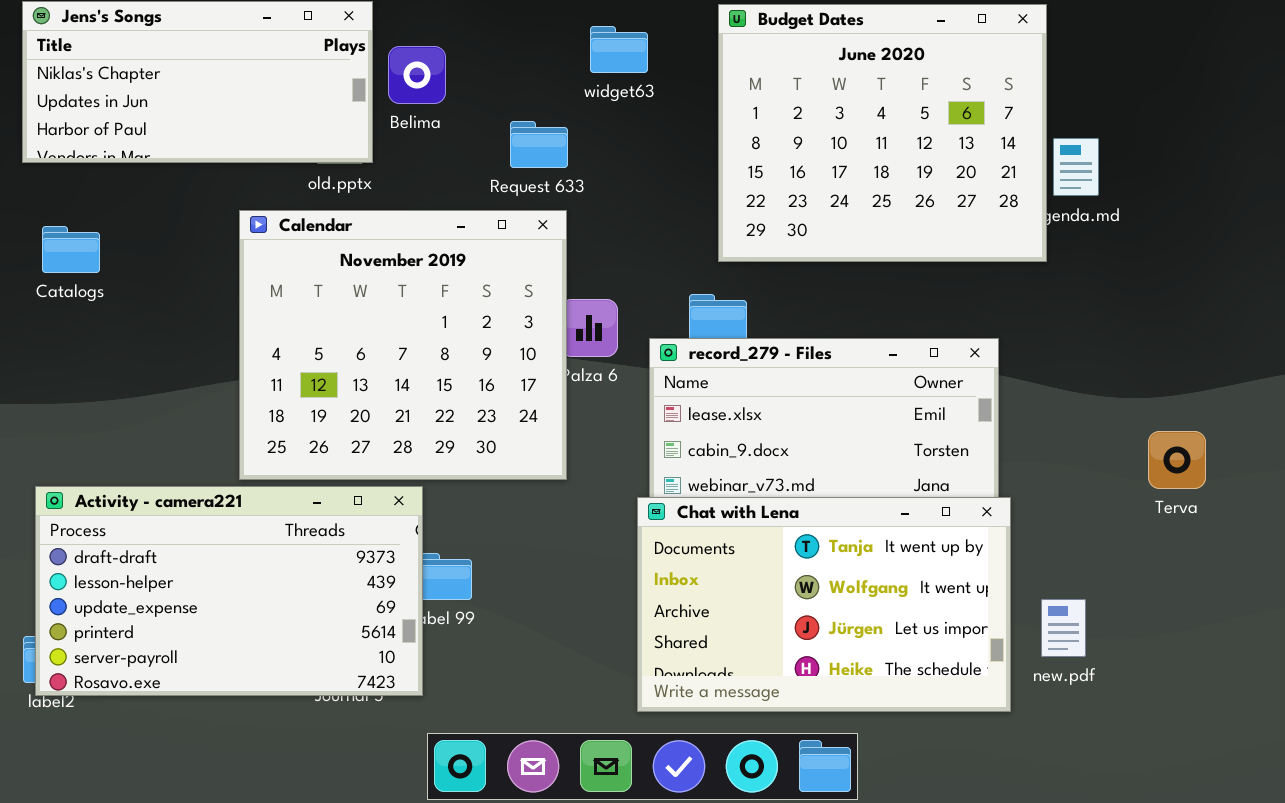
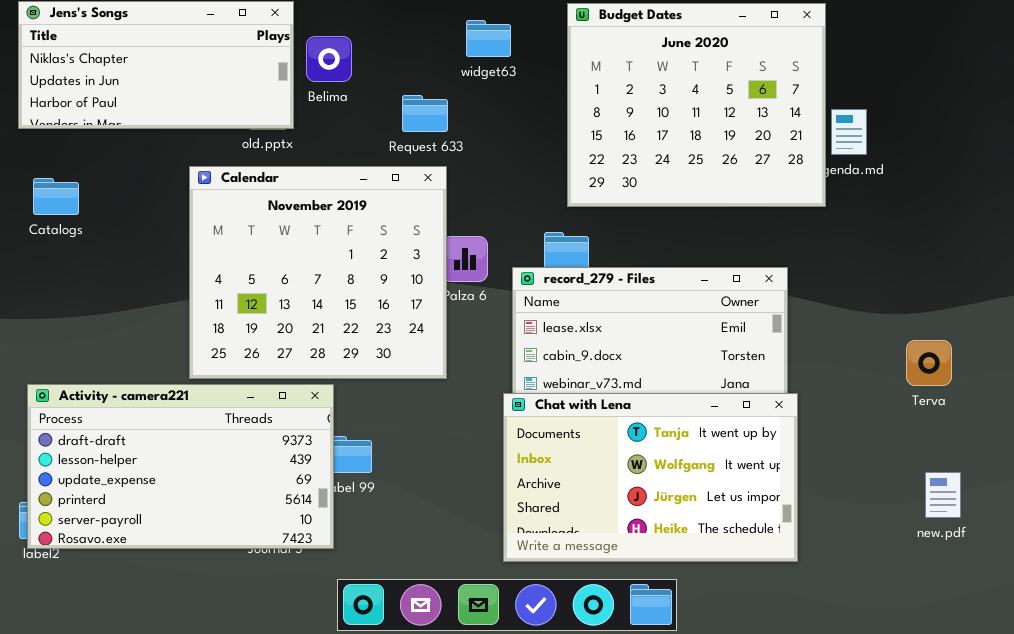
new.pdf: [1041,599,1086,657] -> [925,472,961,518], moved

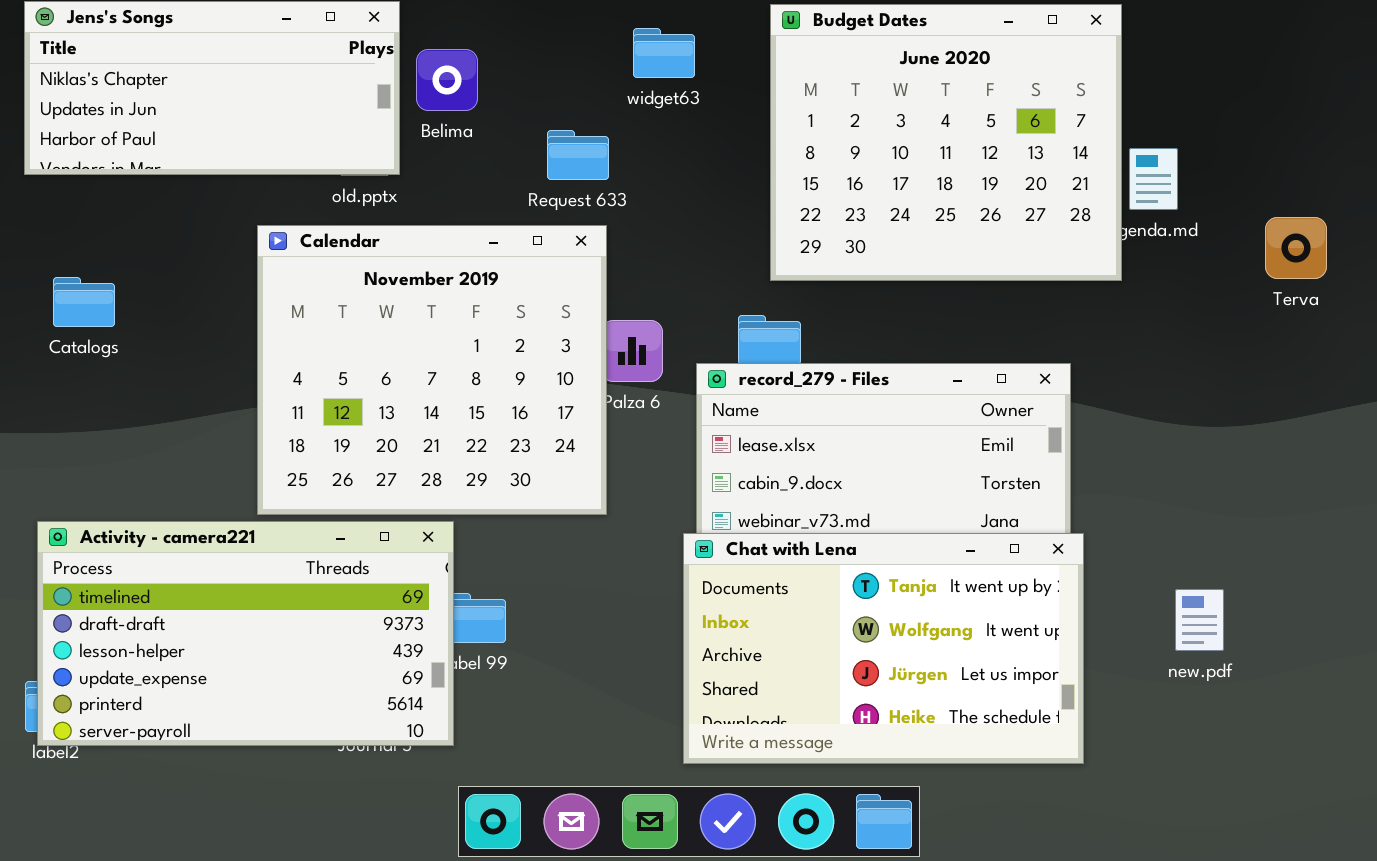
Catalogs: [33,178,79,215] -> [53,277,115,327], moved
Terva: [906,340,952,386] -> [1265,217,1327,279], moved
Activity - camera221: [27,384,334,549] -> [37,521,454,746], scrolled up 1 row
new.pdf: [925,472,961,518] -> [1175,589,1224,651], moved

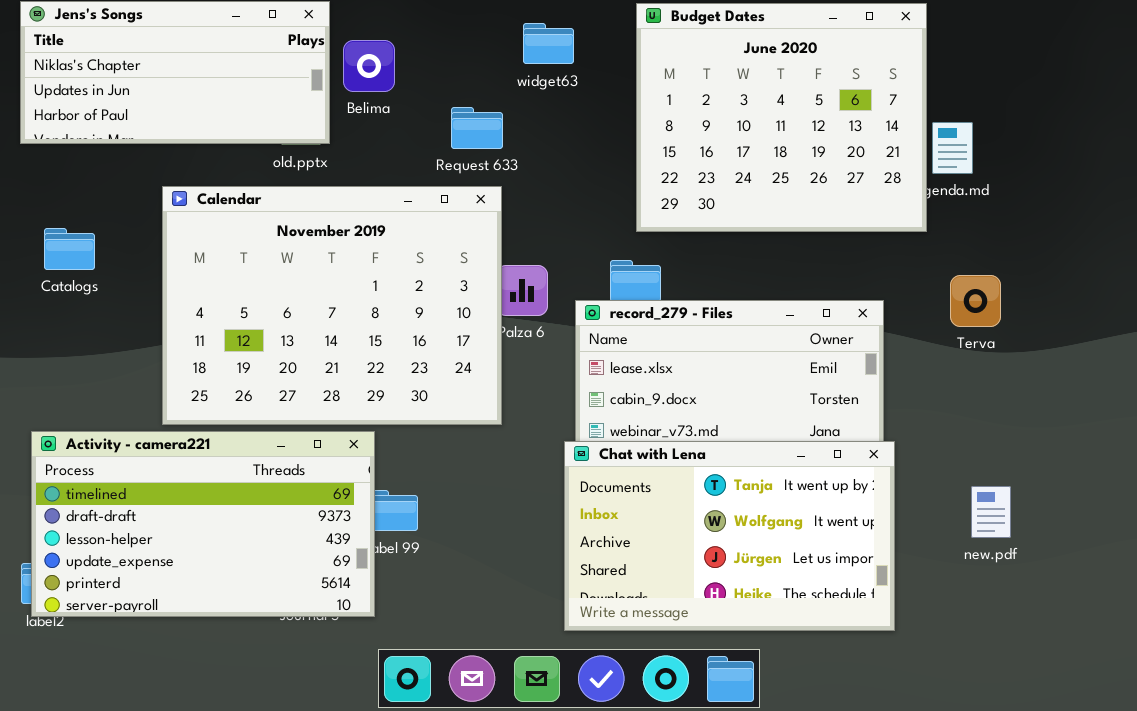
Terva: [1265,217,1327,279] -> [950,275,1001,327], moved
Calendar: [257,225,607,515] -> [162,186,502,425], resized

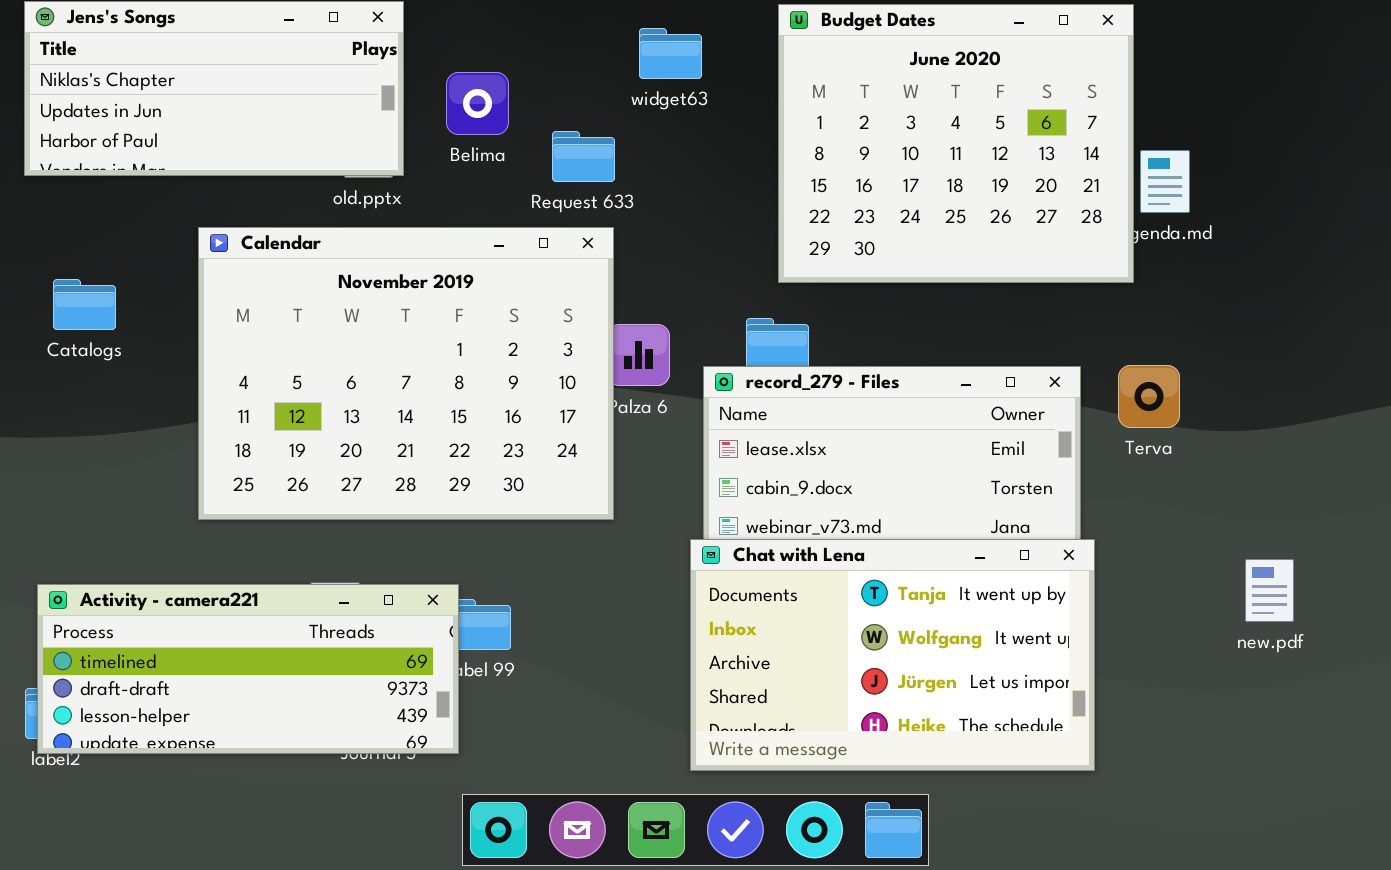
Belima: [343,40,395,92] -> [446,72,509,135], moved
Terva: [950,275,1001,327] -> [1118,365,1180,428], moved
Activity - camera221: [31,431,375,617] -> [37,584,459,754], resized
new.pdf: [971,486,1011,538] -> [1245,559,1294,622], moved

